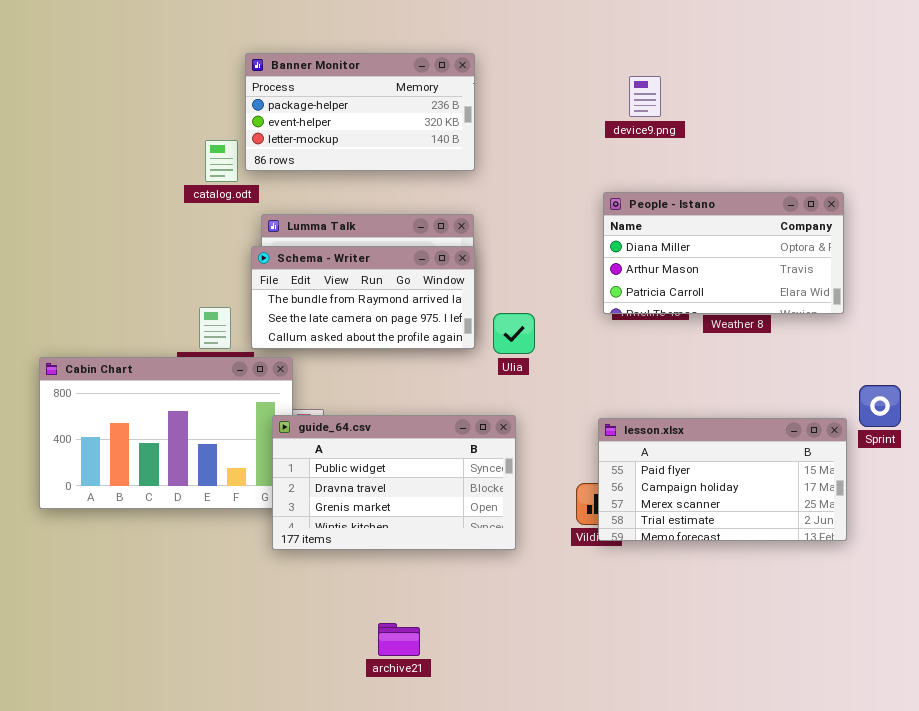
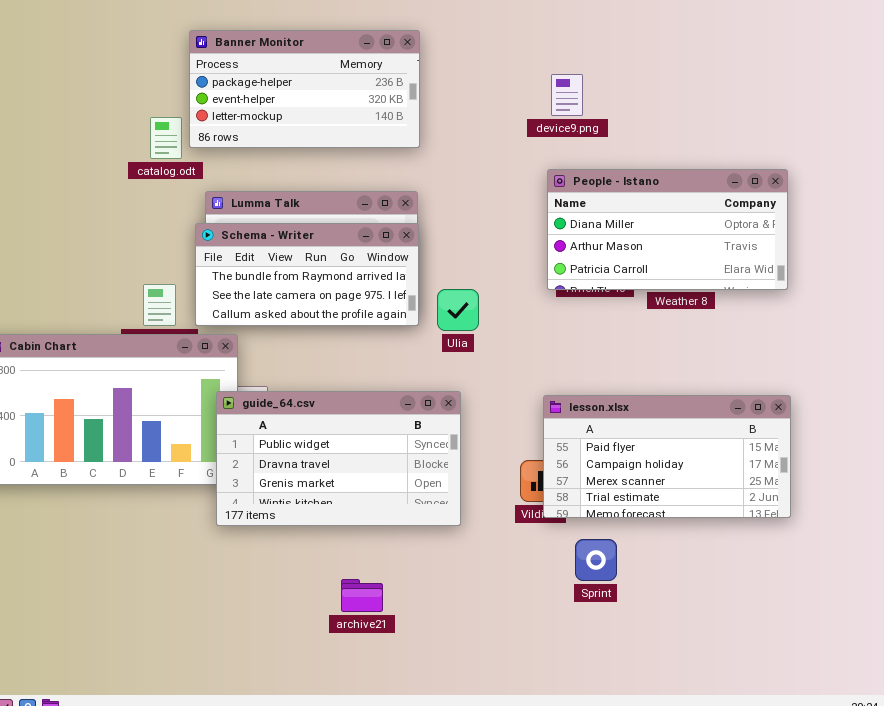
device9.png: [629,76,661,117] -> [551,74,583,116], moved
Sprint: [859,385,901,427] -> [575,539,617,581], moved
archive21: [378,623,420,656] -> [341,579,383,612], moved

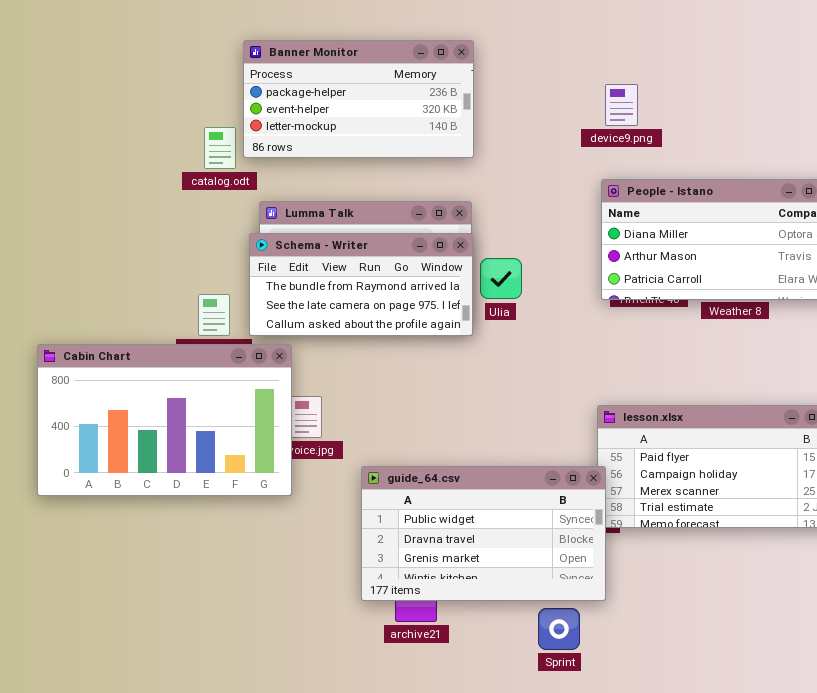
Ulia: [437,289,479,331] -> [480,258,522,299], moved
guide_64.csv: [216,391,461,526] -> [361,466,606,601], moved
Sprint: [575,539,617,581] -> [538,608,580,650], moved

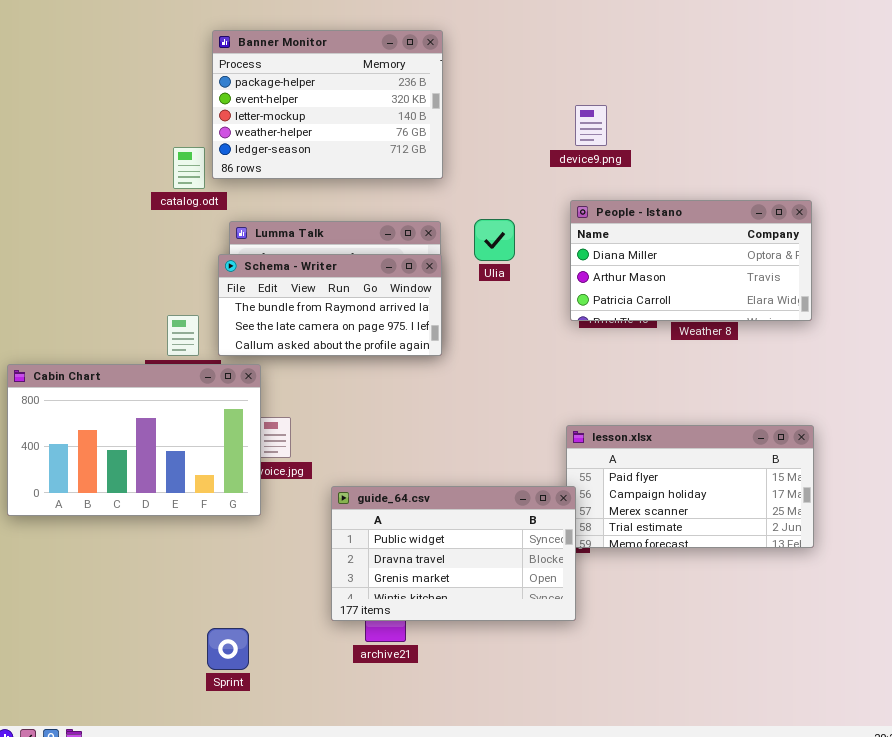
Banner Monitor: [243,40,474,158] -> [212,30,443,179], resized
Ulia: [480,258,522,299] -> [474,219,515,261], moved
Sprint: [538,608,580,650] -> [207,628,249,670], moved

